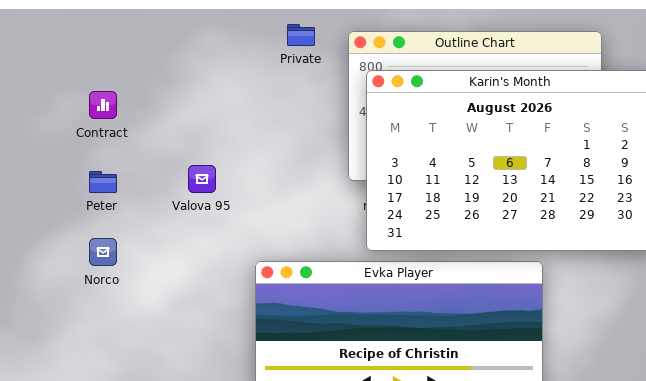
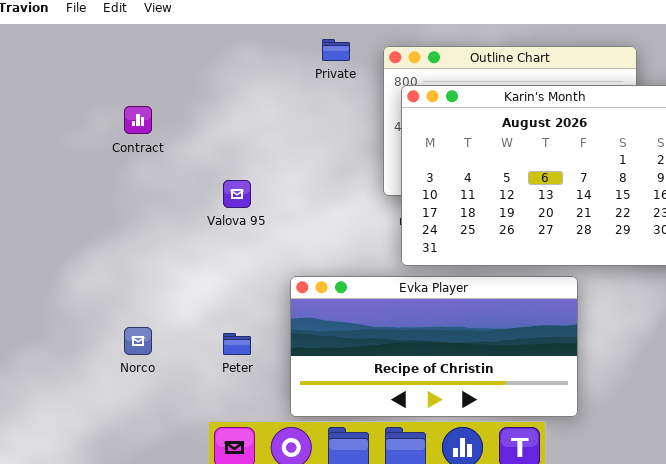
Peter: [89,171,117,193] -> [223,333,251,355], moved
Norco: [89,238,117,266] -> [124,327,152,355], moved

